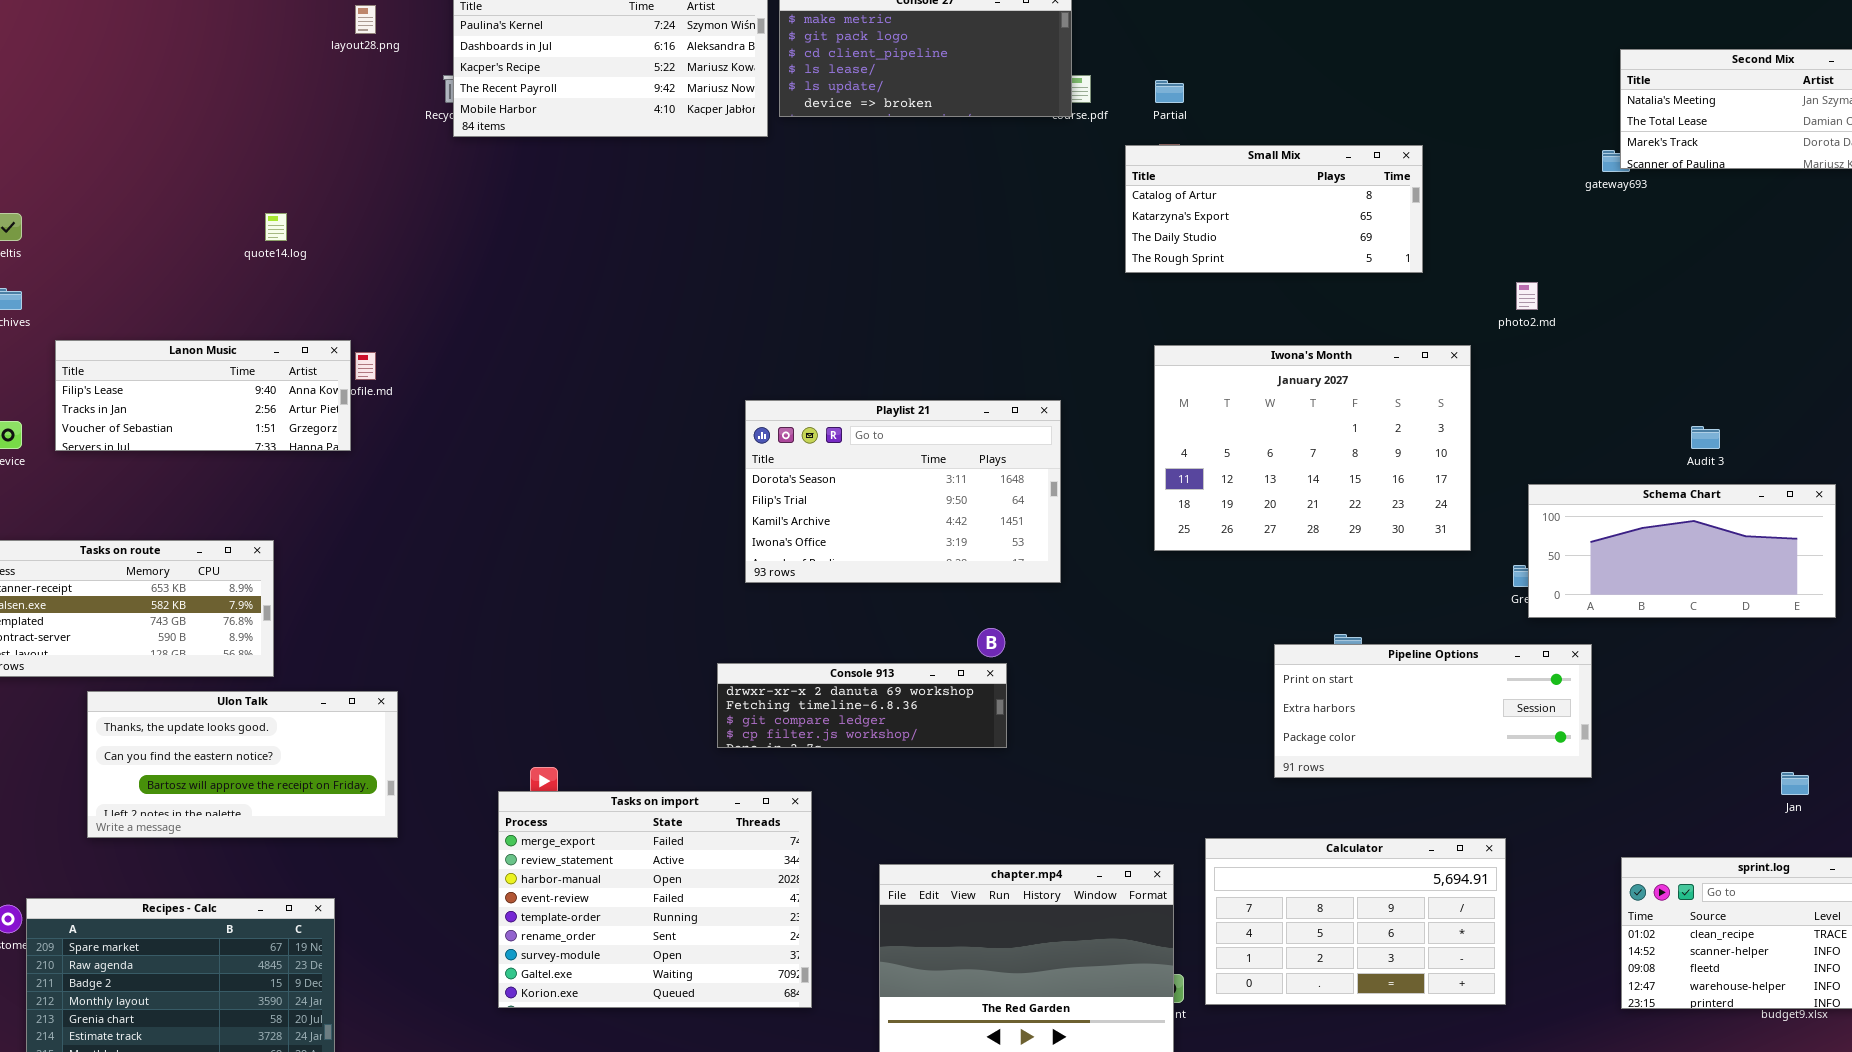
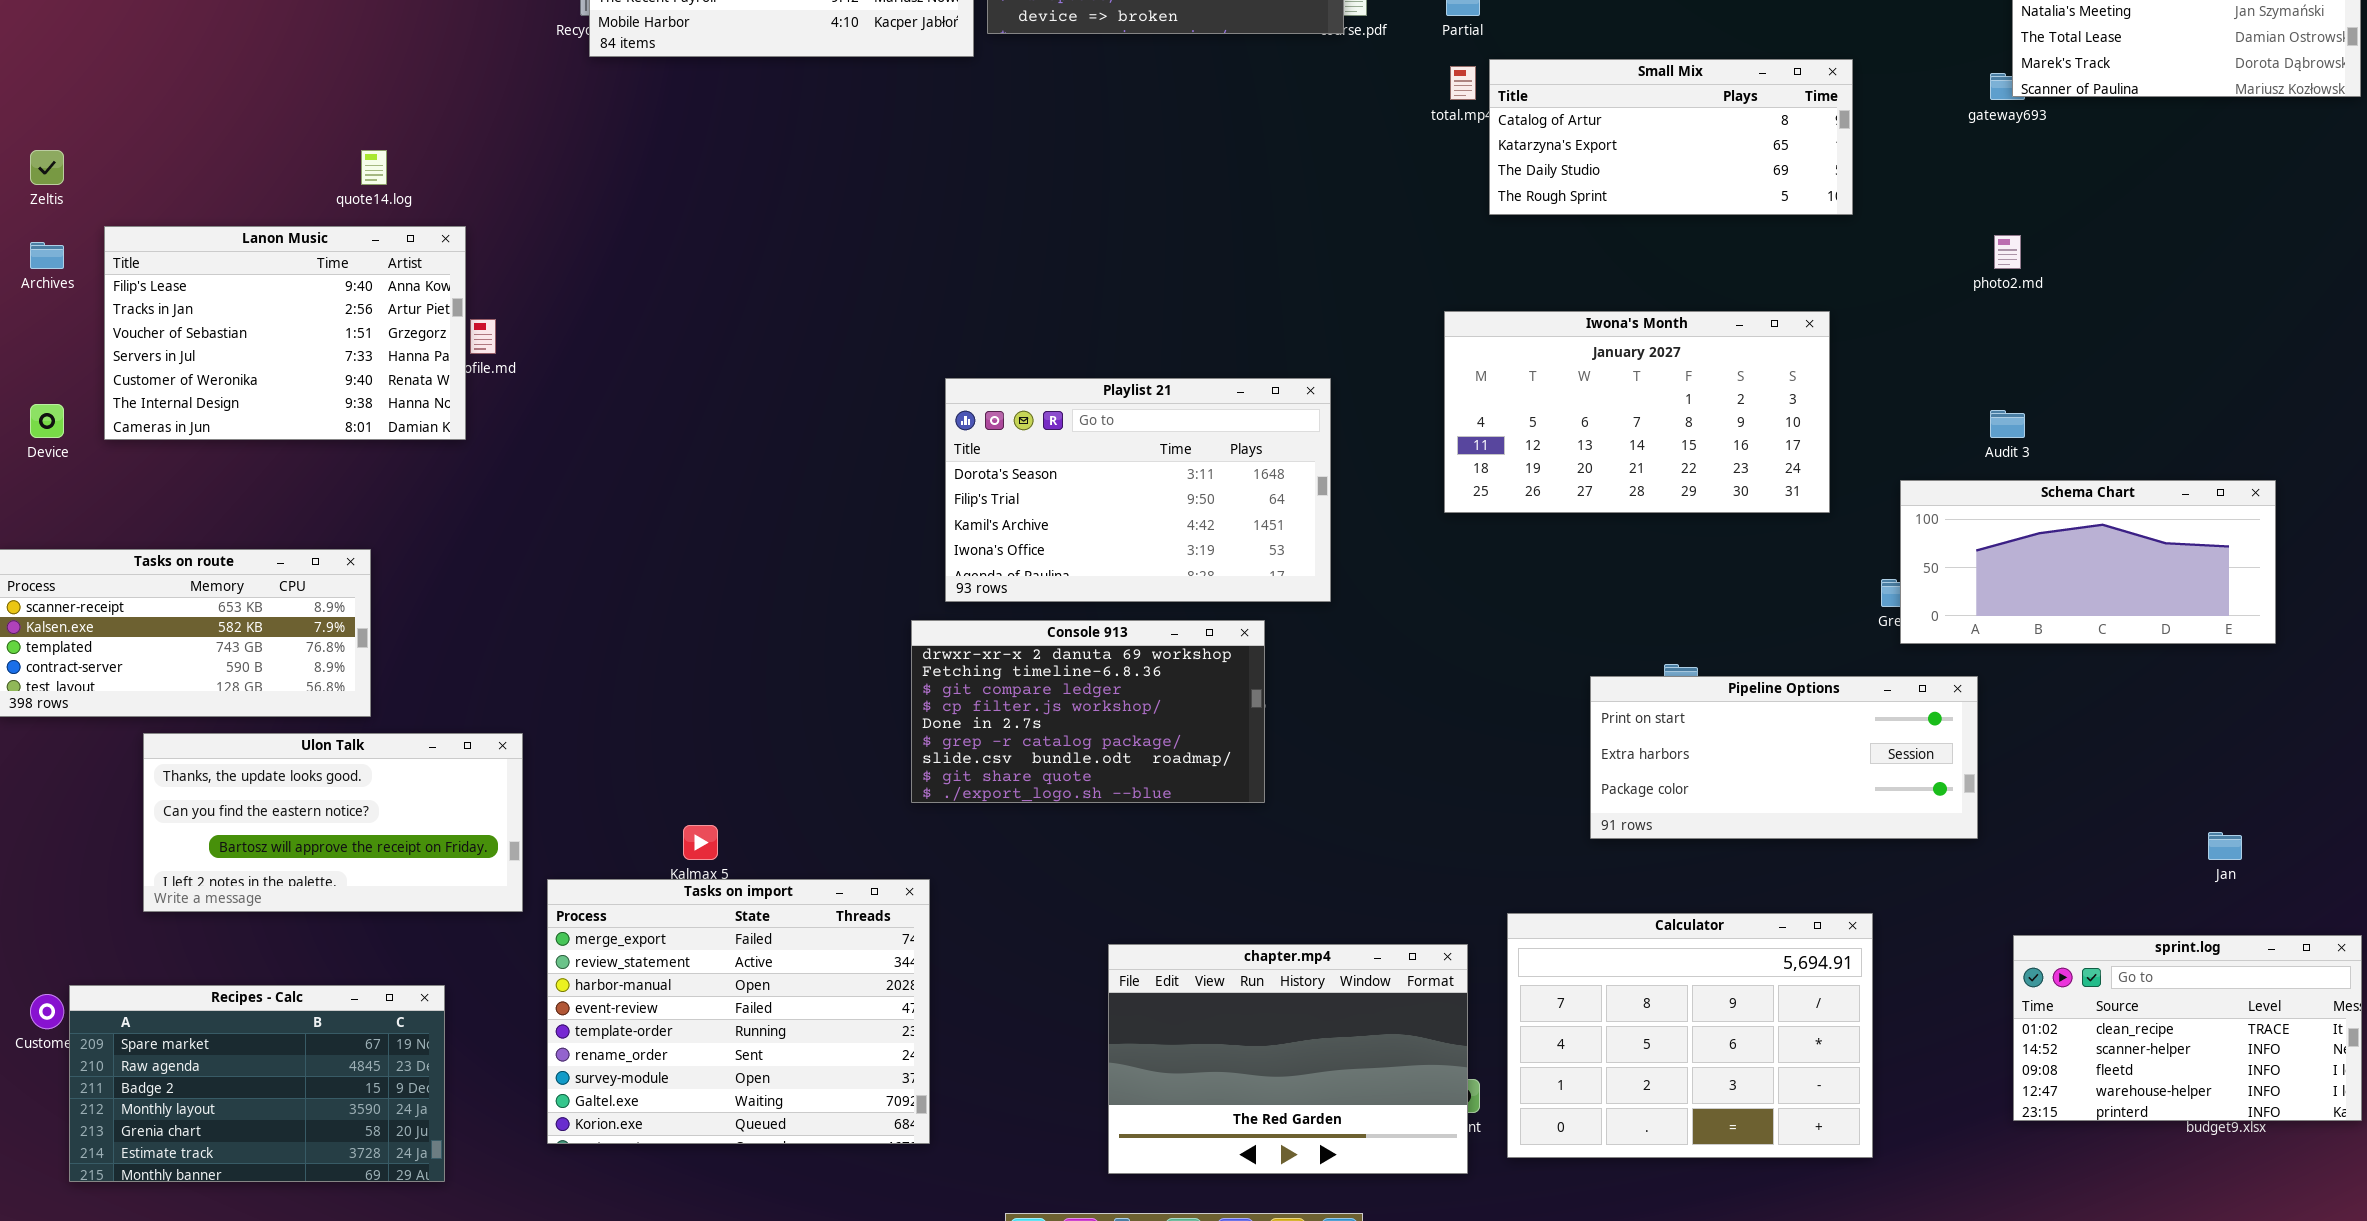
Small Mix: [1125,145,1423,273] -> [1489,59,1853,215], moved
photo2.md: [1516,282,1538,310] -> [1994,235,2021,269], moved
Lanon Music: [55,340,351,451] -> [104,226,466,440], resized
Iwona's Month: [1154,345,1471,551] -> [1444,311,1830,513], resized
Audit 3: [1691,426,1720,449] -> [1990,410,2025,438], moved
Console 913: [717,663,1007,748] -> [911,620,1265,803], resized
Tasks on import: [498,791,812,1008] -> [547,879,930,1144], moved
Calculator: [1205,838,1506,1005] -> [1507,913,1873,1158], resized

